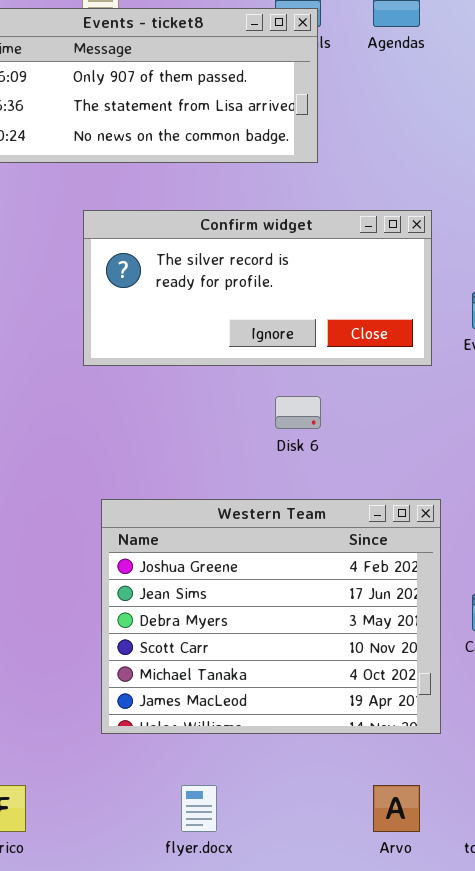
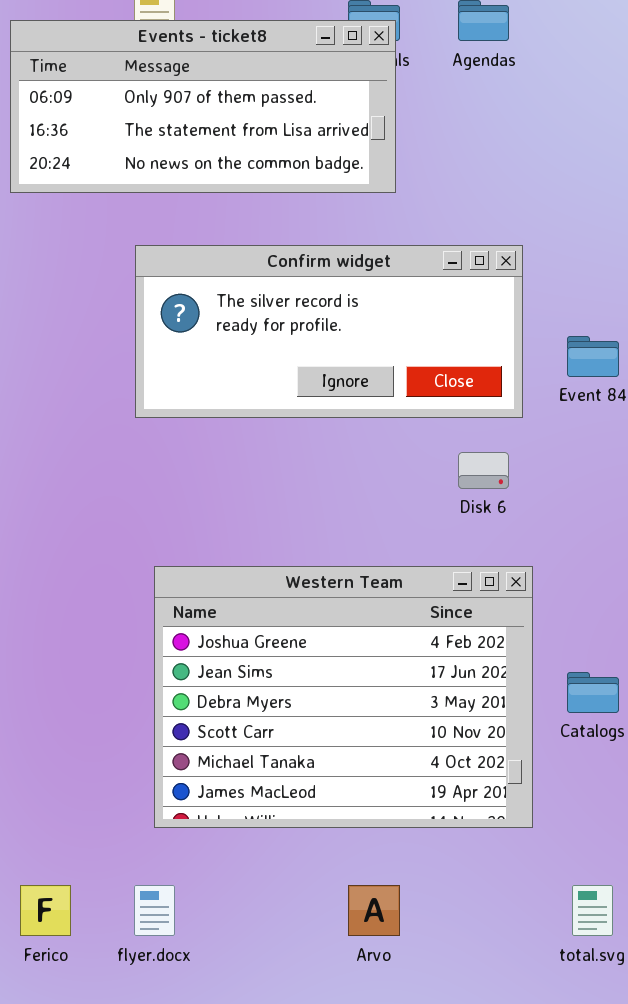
Disk 6: [275,396,321,429] -> [458,452,509,489], moved
flyer.docx: [181,785,217,832] -> [134,885,175,936], moved
Arvo: [373,785,420,832] -> [348,885,400,936], moved

